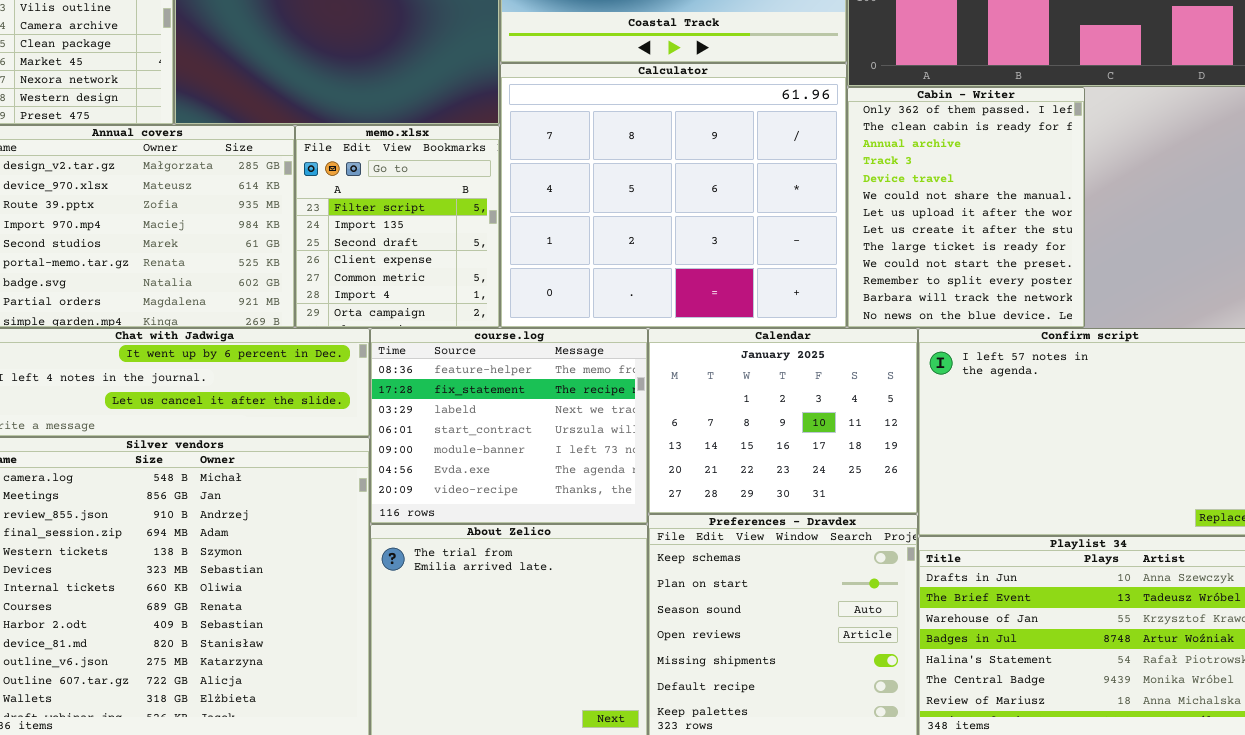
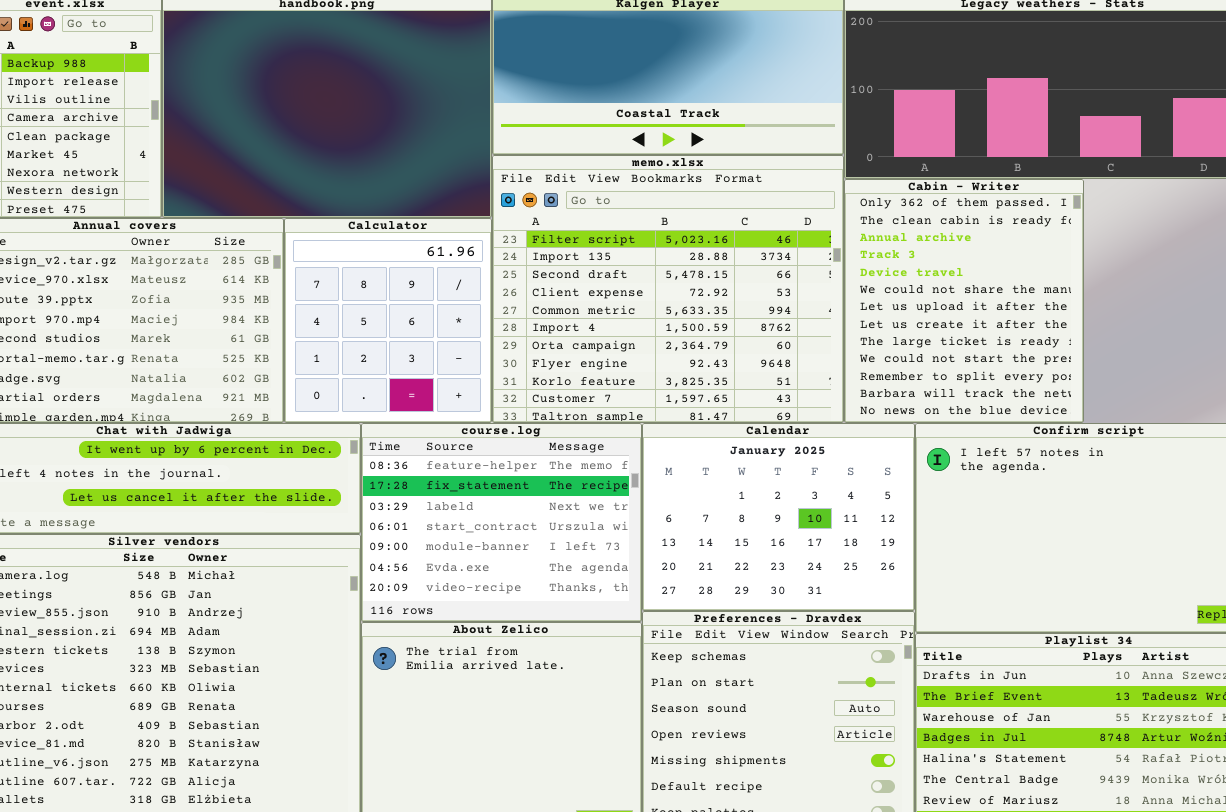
Calculator: [500,63,847,328] -> [284,218,492,423], moved, resized
memo.xlsx: [295,125,500,328] -> [492,155,844,423], moved, resized

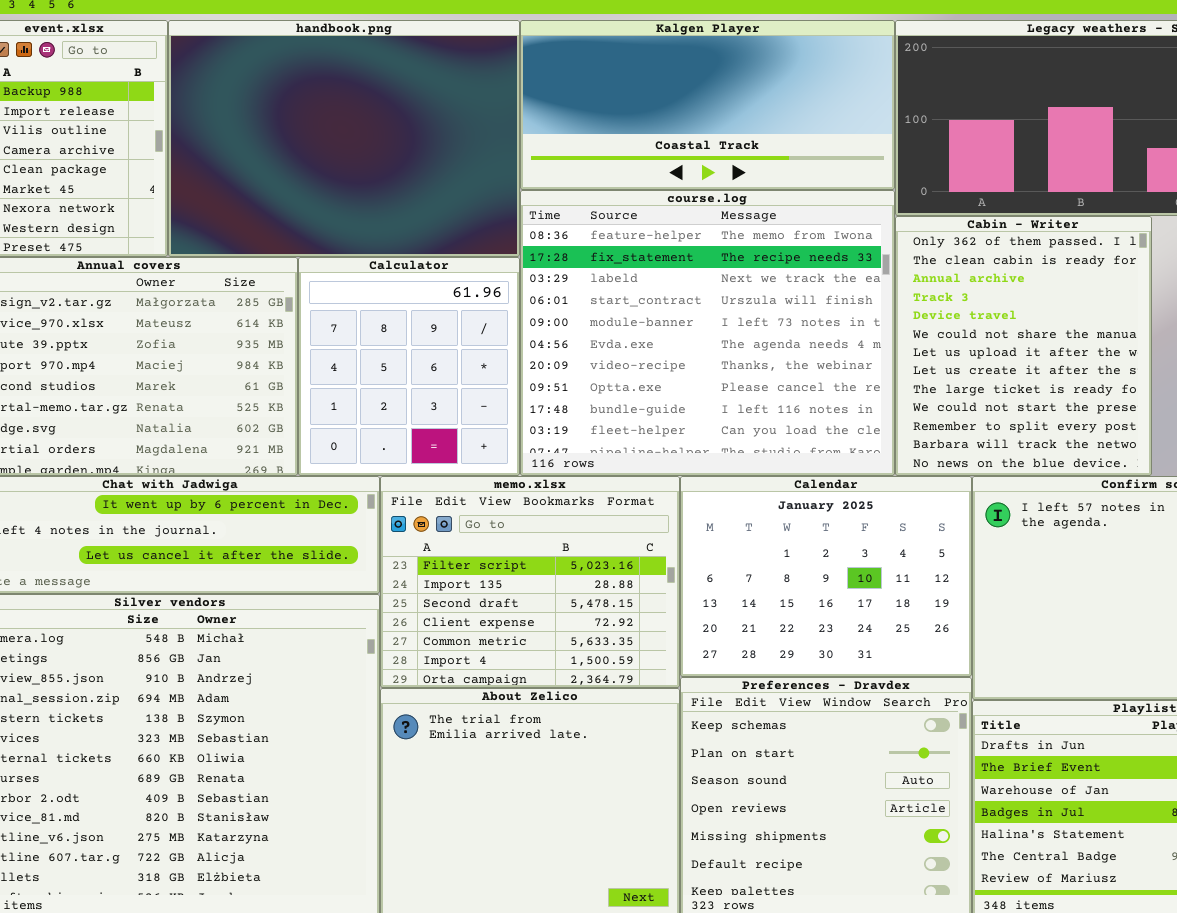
memo.xlsx: [492,155,844,423] -> [380,476,680,688], moved, resized
course.log: [361,423,642,622] -> [520,190,895,476], moved, resized

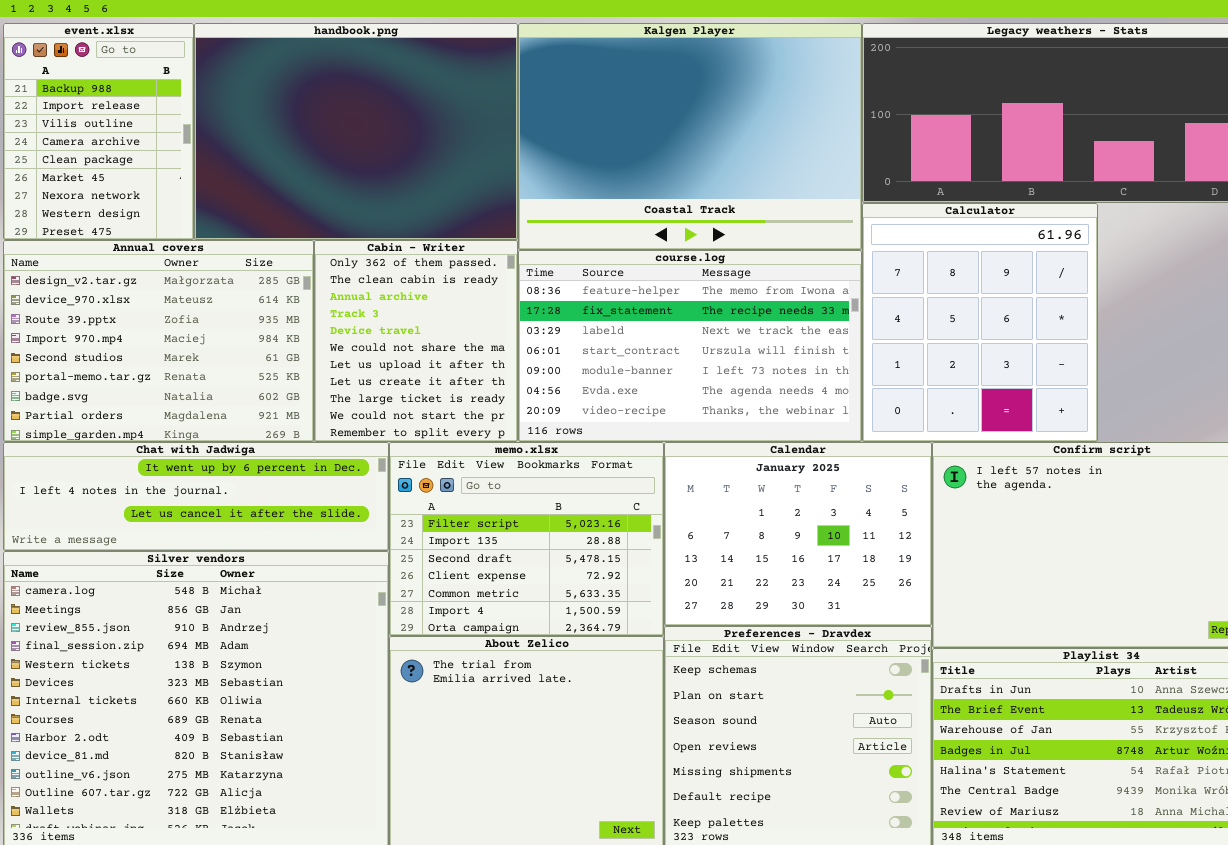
Kalgen Player: [520,20,895,190] -> [518,23,862,250], resized
course.log: [520,190,895,476] -> [518,250,862,442], resized
Cabin - Writer: [895,216,1152,476] -> [314,240,518,442], moved, resized
Calculator: [298,257,520,476] -> [862,203,1098,442], moved, resized

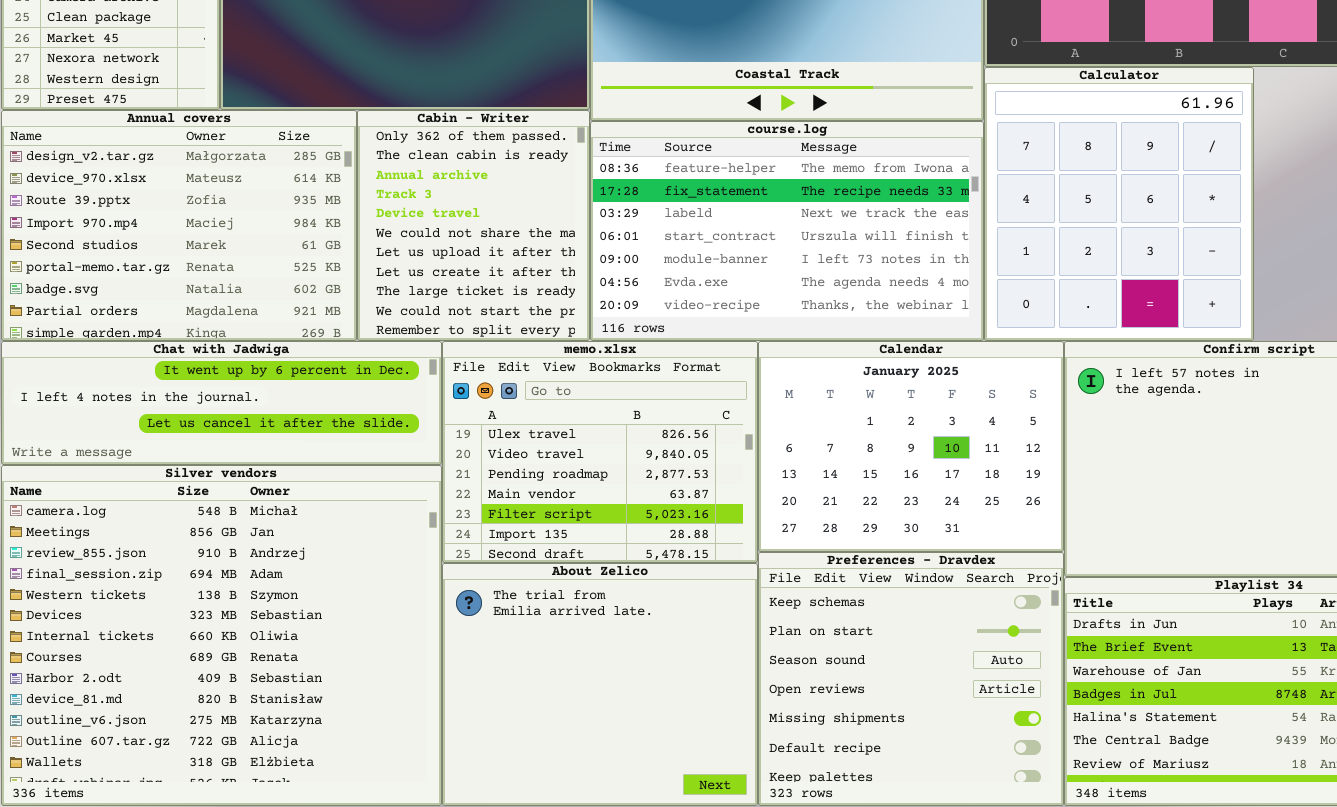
memo.xlsx: [389,442,664,636] -> [442,341,758,563], scrolled up 4 rows

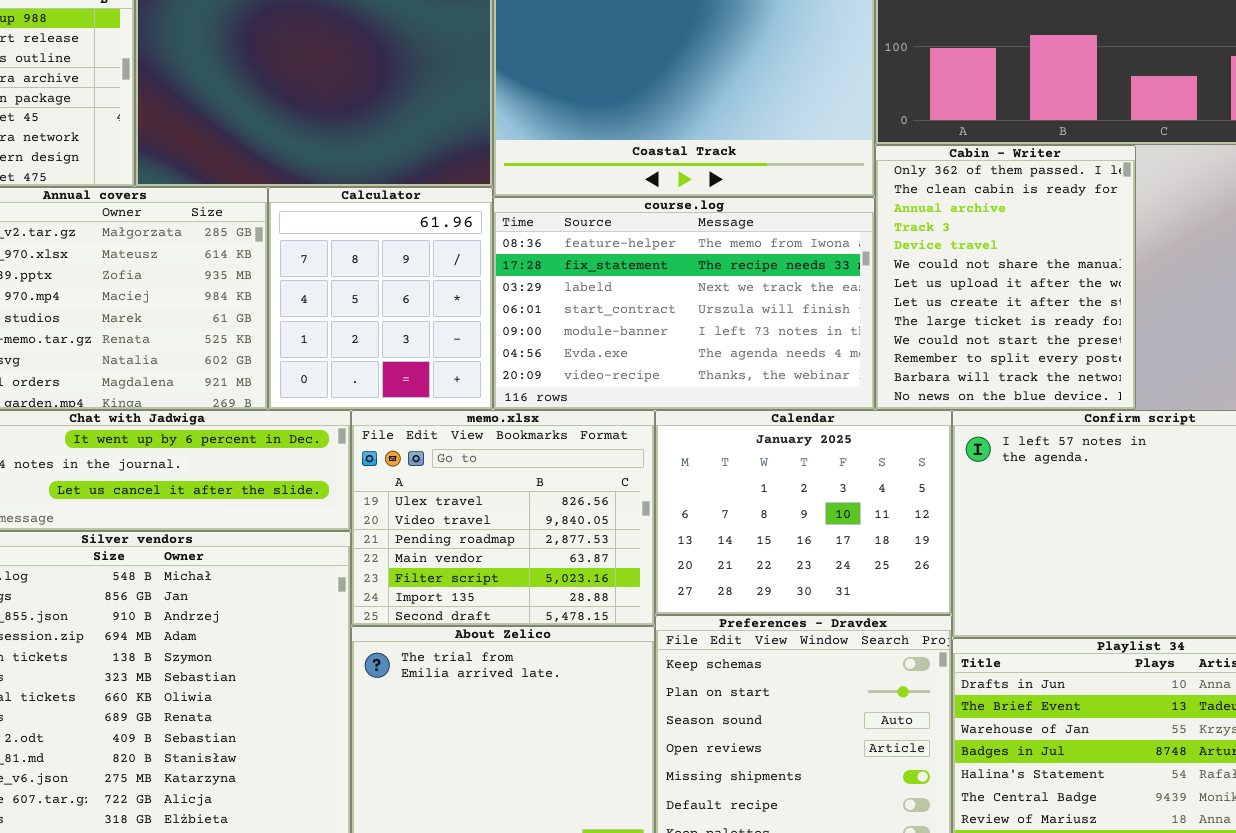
Calculator: [984,67,1254,341] -> [268,187,493,410], moved, resized
Cabin - Writer: [357,110,590,341] -> [875,145,1136,410], moved, resized

